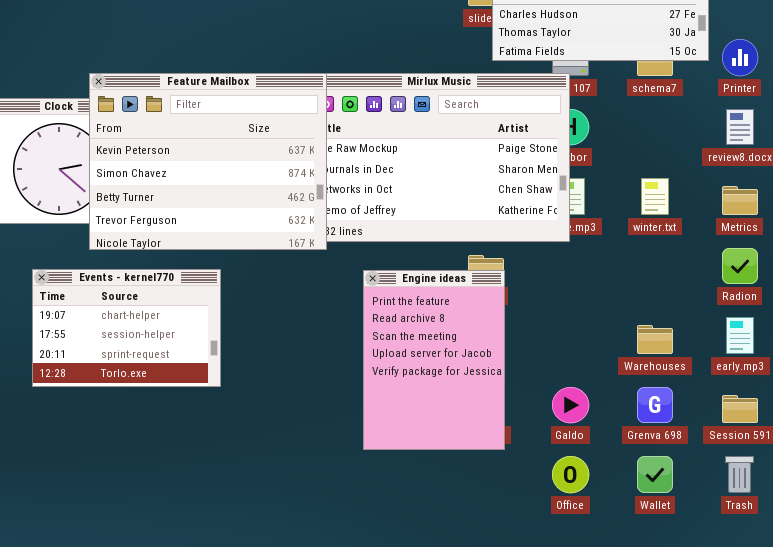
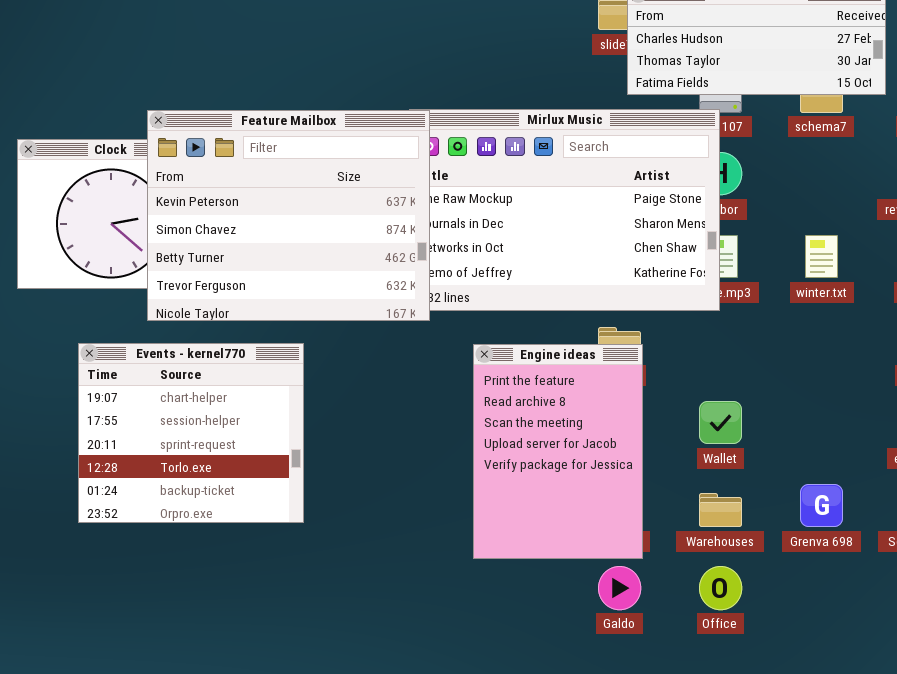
Events - kernel770: [32,269,221,387] -> [78,343,304,523], resized
Warehouses: [637,325,673,354] -> [699,493,742,527], moved
Galdo: [552,387,589,423] -> [598,566,641,610], moved
Wallet: [637,456,673,493] -> [699,401,742,444], moved

